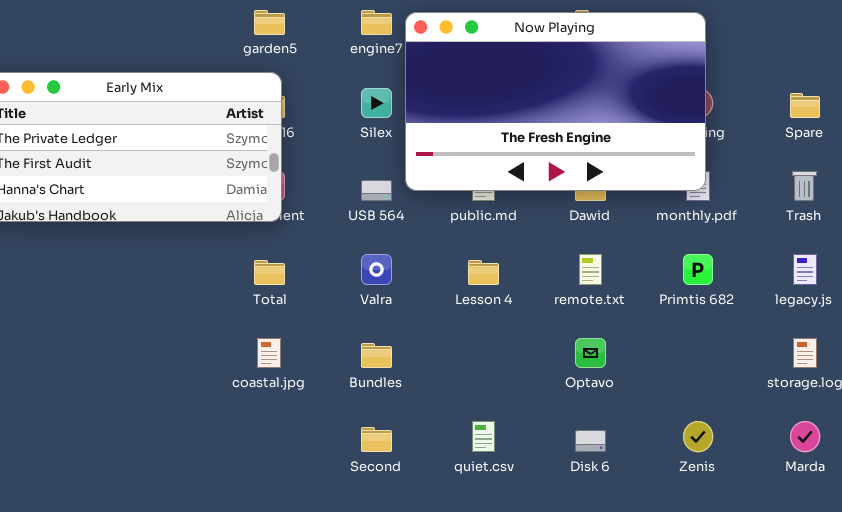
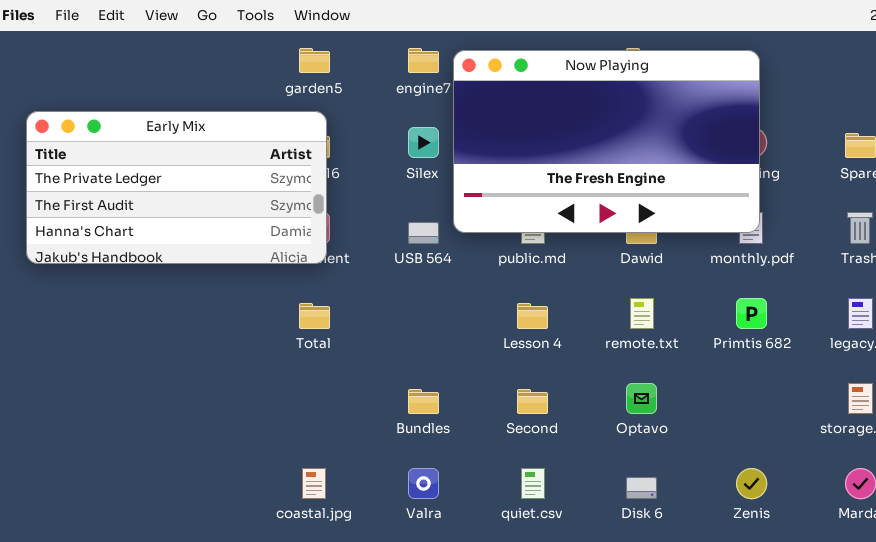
Valra: [361,254,392,285] -> [408,468,439,499], moved
coastal.jpg: [257,338,281,368] -> [302,468,326,499], moved
Second: [361,427,392,452] -> [517,389,548,414], moved

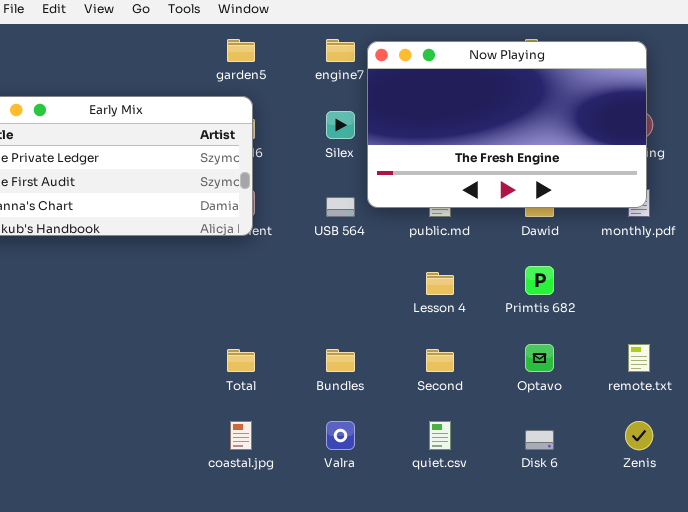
remote.txt: [630,298,654,329] -> [628,344,650,372], moved
Primtis 682: [736,298,767,329] -> [525,266,554,295], moved
Total: [299,303,330,329] -> [227,349,255,372], moved

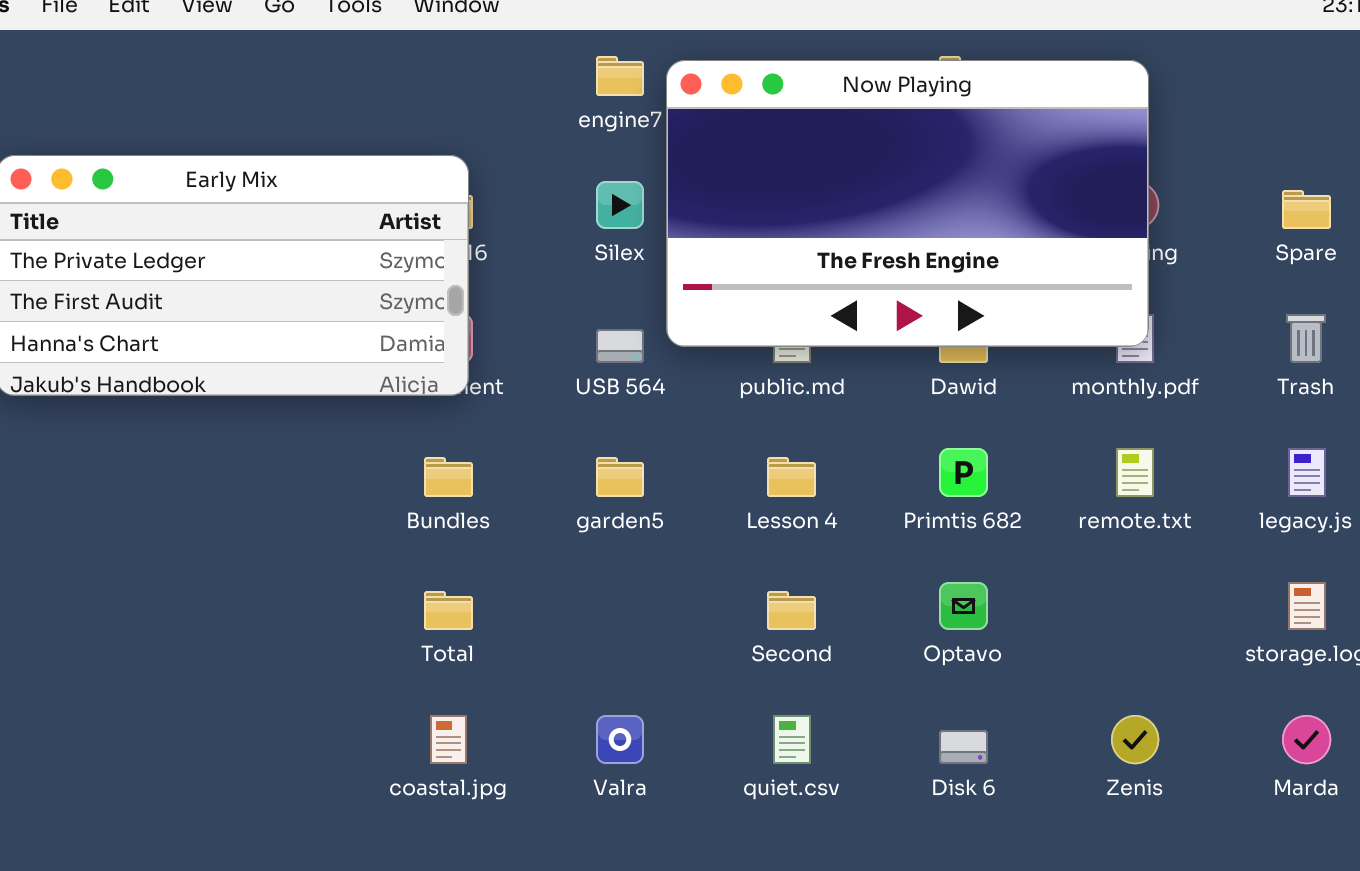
garden5: [227,39,255,62] -> [596,457,644,497], moved
remote.txt: [628,344,650,372] -> [1116,448,1154,497], moved
Bundles: [326,349,355,372] -> [424,457,473,497], moved

